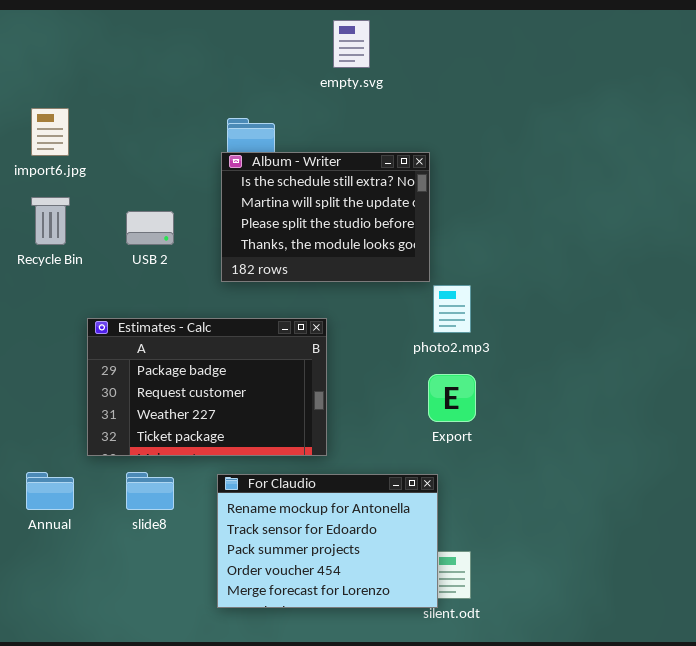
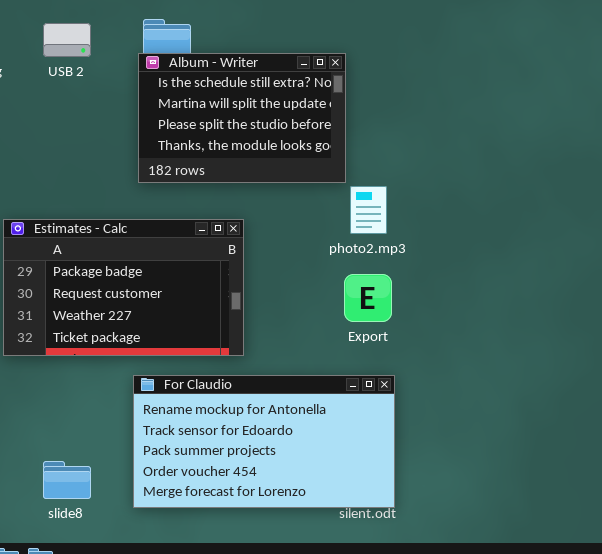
USB 2: [126,211,174,245] -> [43,23,91,57], moved
slide8: [126,472,174,510] -> [43,461,91,499], moved
For Claudio: [217,474,438,608] -> [133,375,395,508], resized

